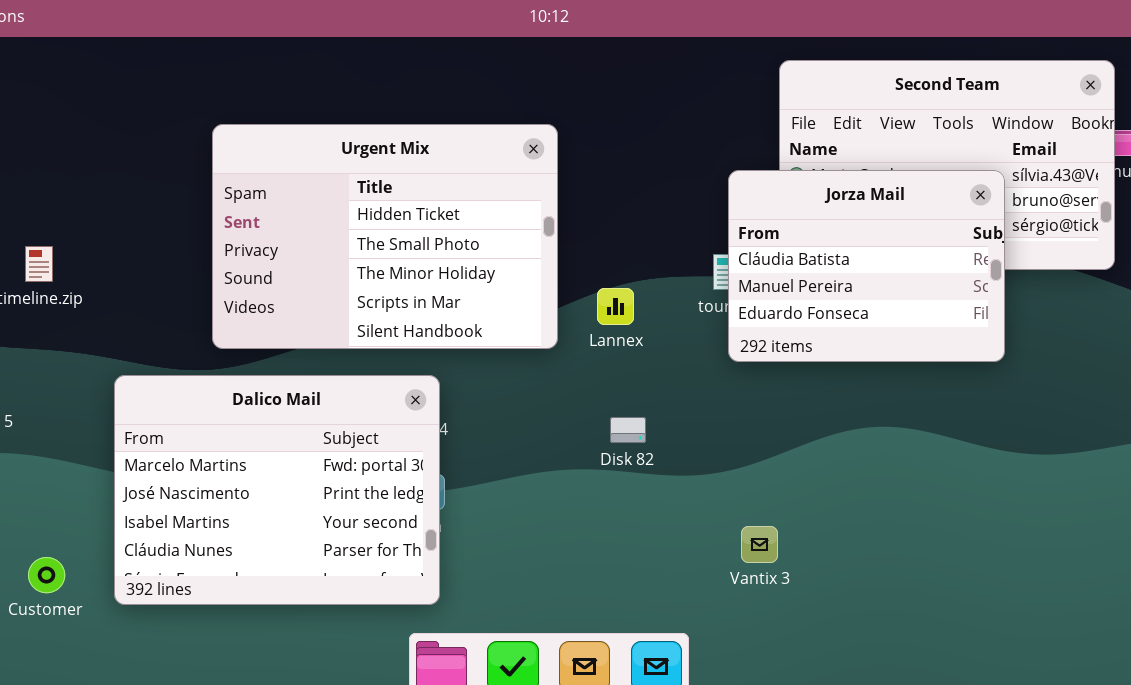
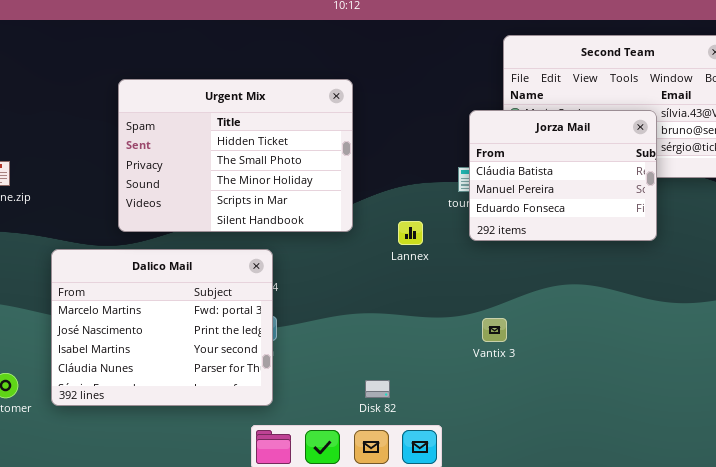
Lannex: [597,288,634,325] -> [398,221,423,245], moved
Disk 82: [610,417,646,443] -> [365,380,390,398], moved
Vantix 3: [741,526,778,563] -> [482,318,507,342], moved

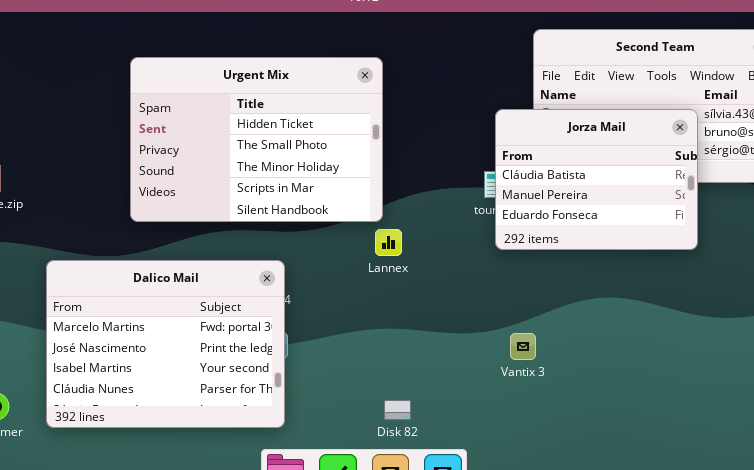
Urgent Mix: [118,79,353,232] -> [130,57,383,222], moved
Lannex: [398,221,423,245] -> [375,229,402,256], moved

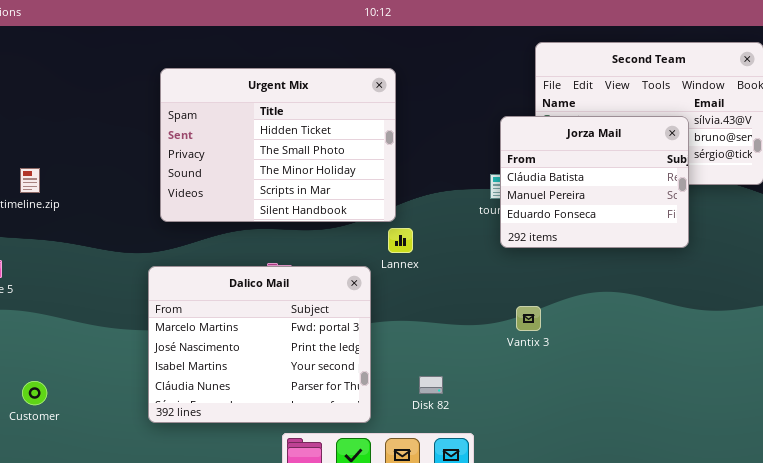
Dalico Mail: [46,260,285,428] -> [148,266,371,423], moved
Vantix 3: [510,333,536,360] -> [516,306,541,331], moved
Disk 82: [384,400,411,420] -> [419,376,443,394], moved

